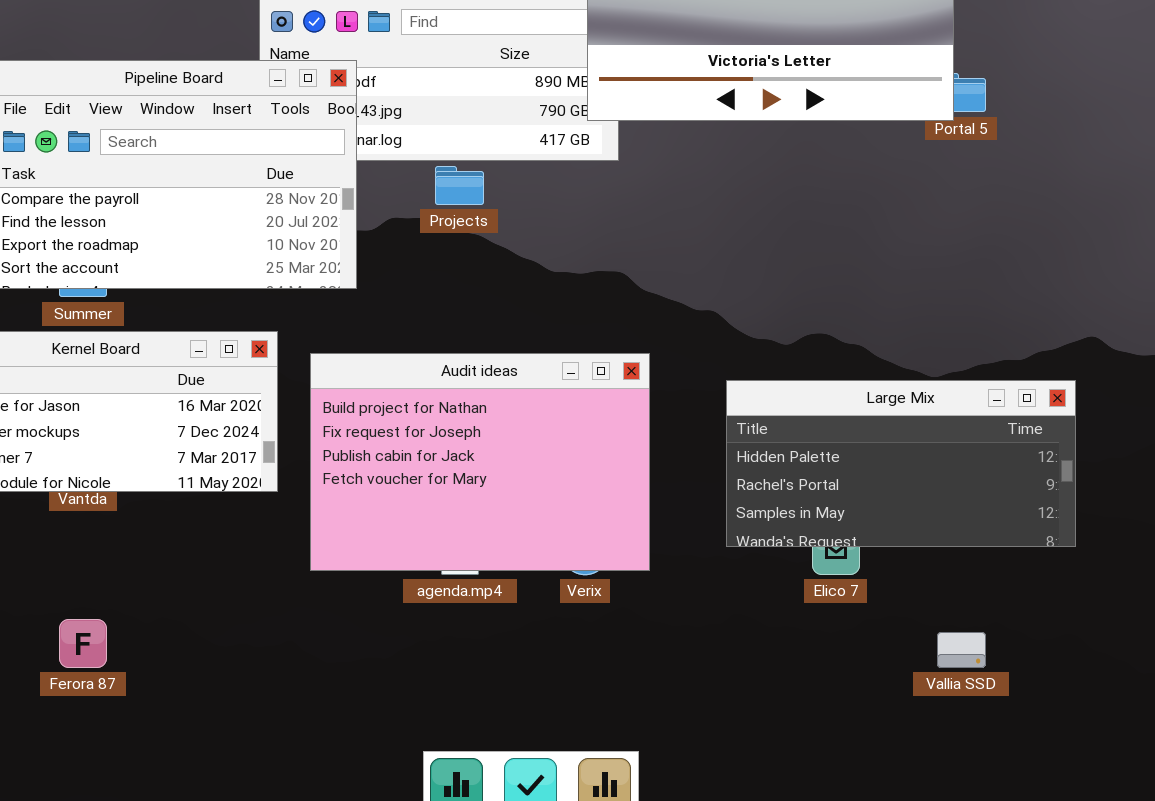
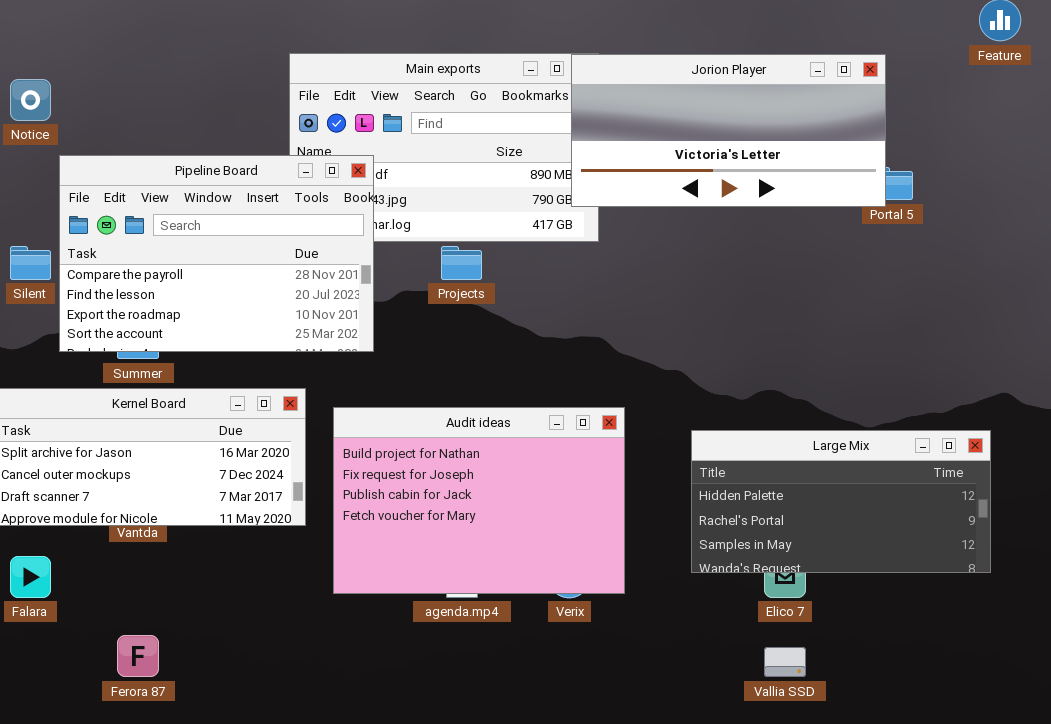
Vallia SSD: [937,632,986,668] -> [764,647,806,677], moved

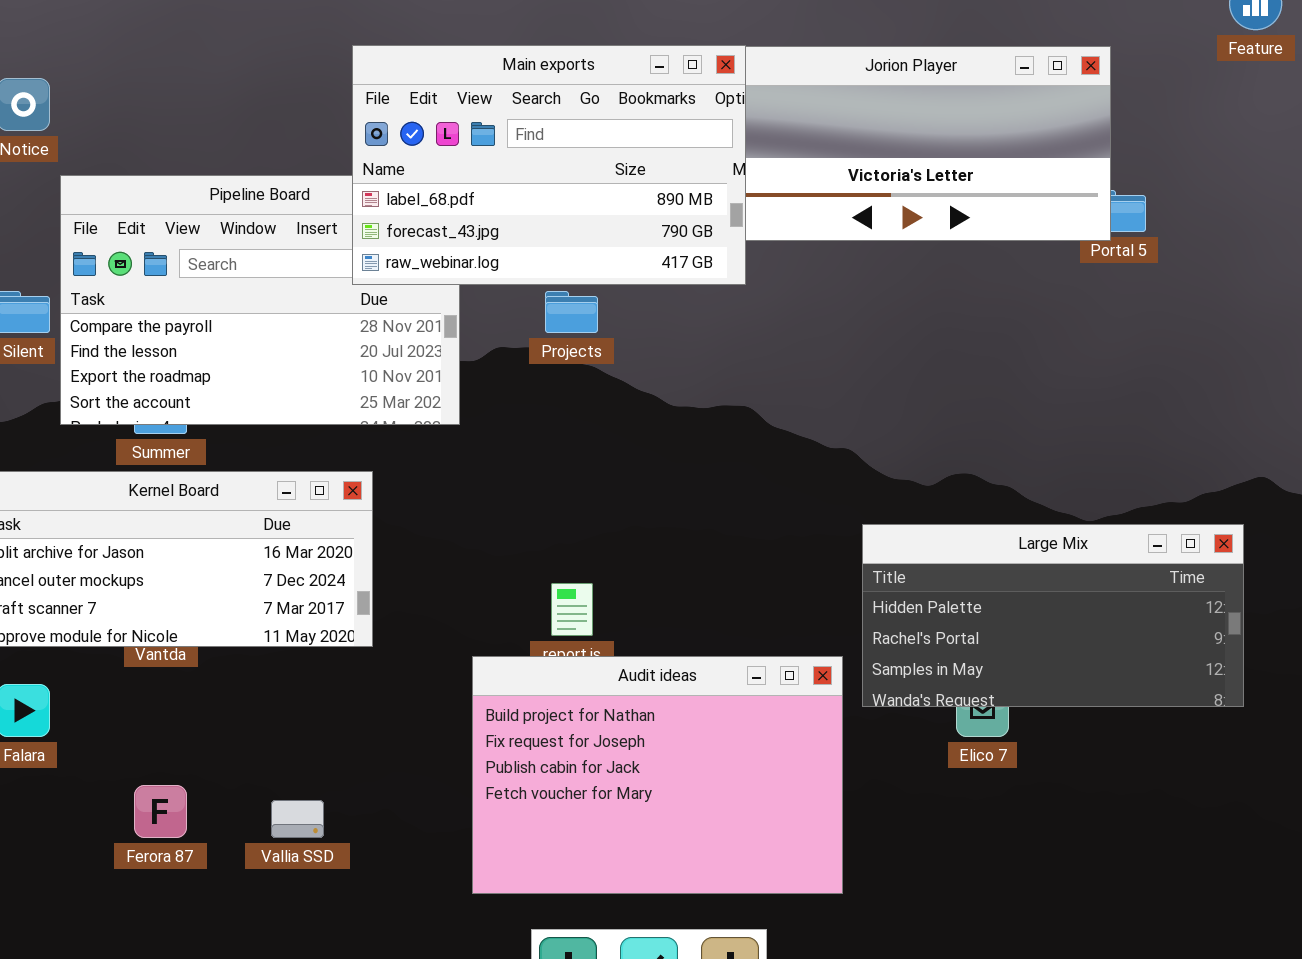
Main exports: [289,53,599,242] -> [352,45,746,285], raised
Audit ideas: [333,407,625,594] -> [472,656,843,894], moved
Vallia SSD: [764,647,806,677] -> [271,800,324,838], moved

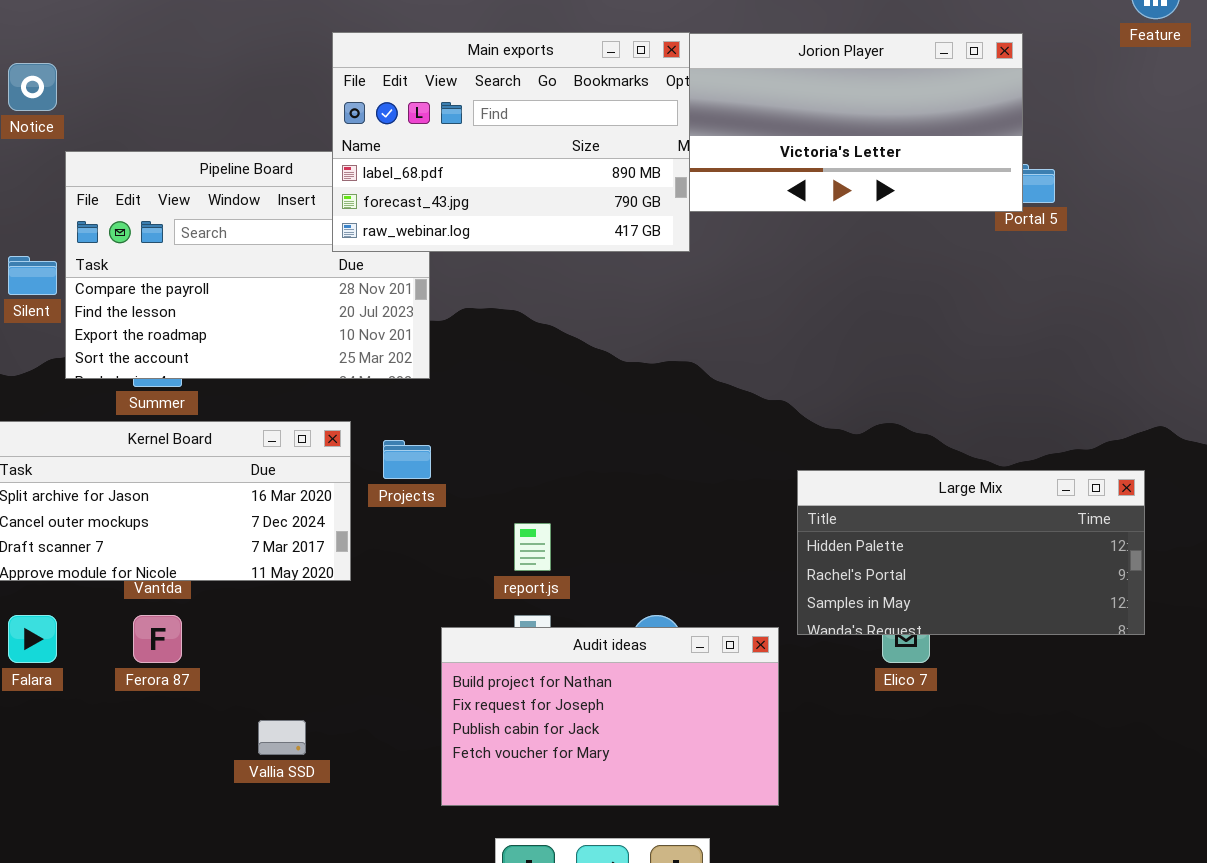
Projects: [545,291,598,333] -> [383,440,431,479], moved
Audit ideas: [472,656,843,894] -> [441,627,779,806], resized
Ferora 87: [134,785,187,838] -> [133,615,182,663], moved

